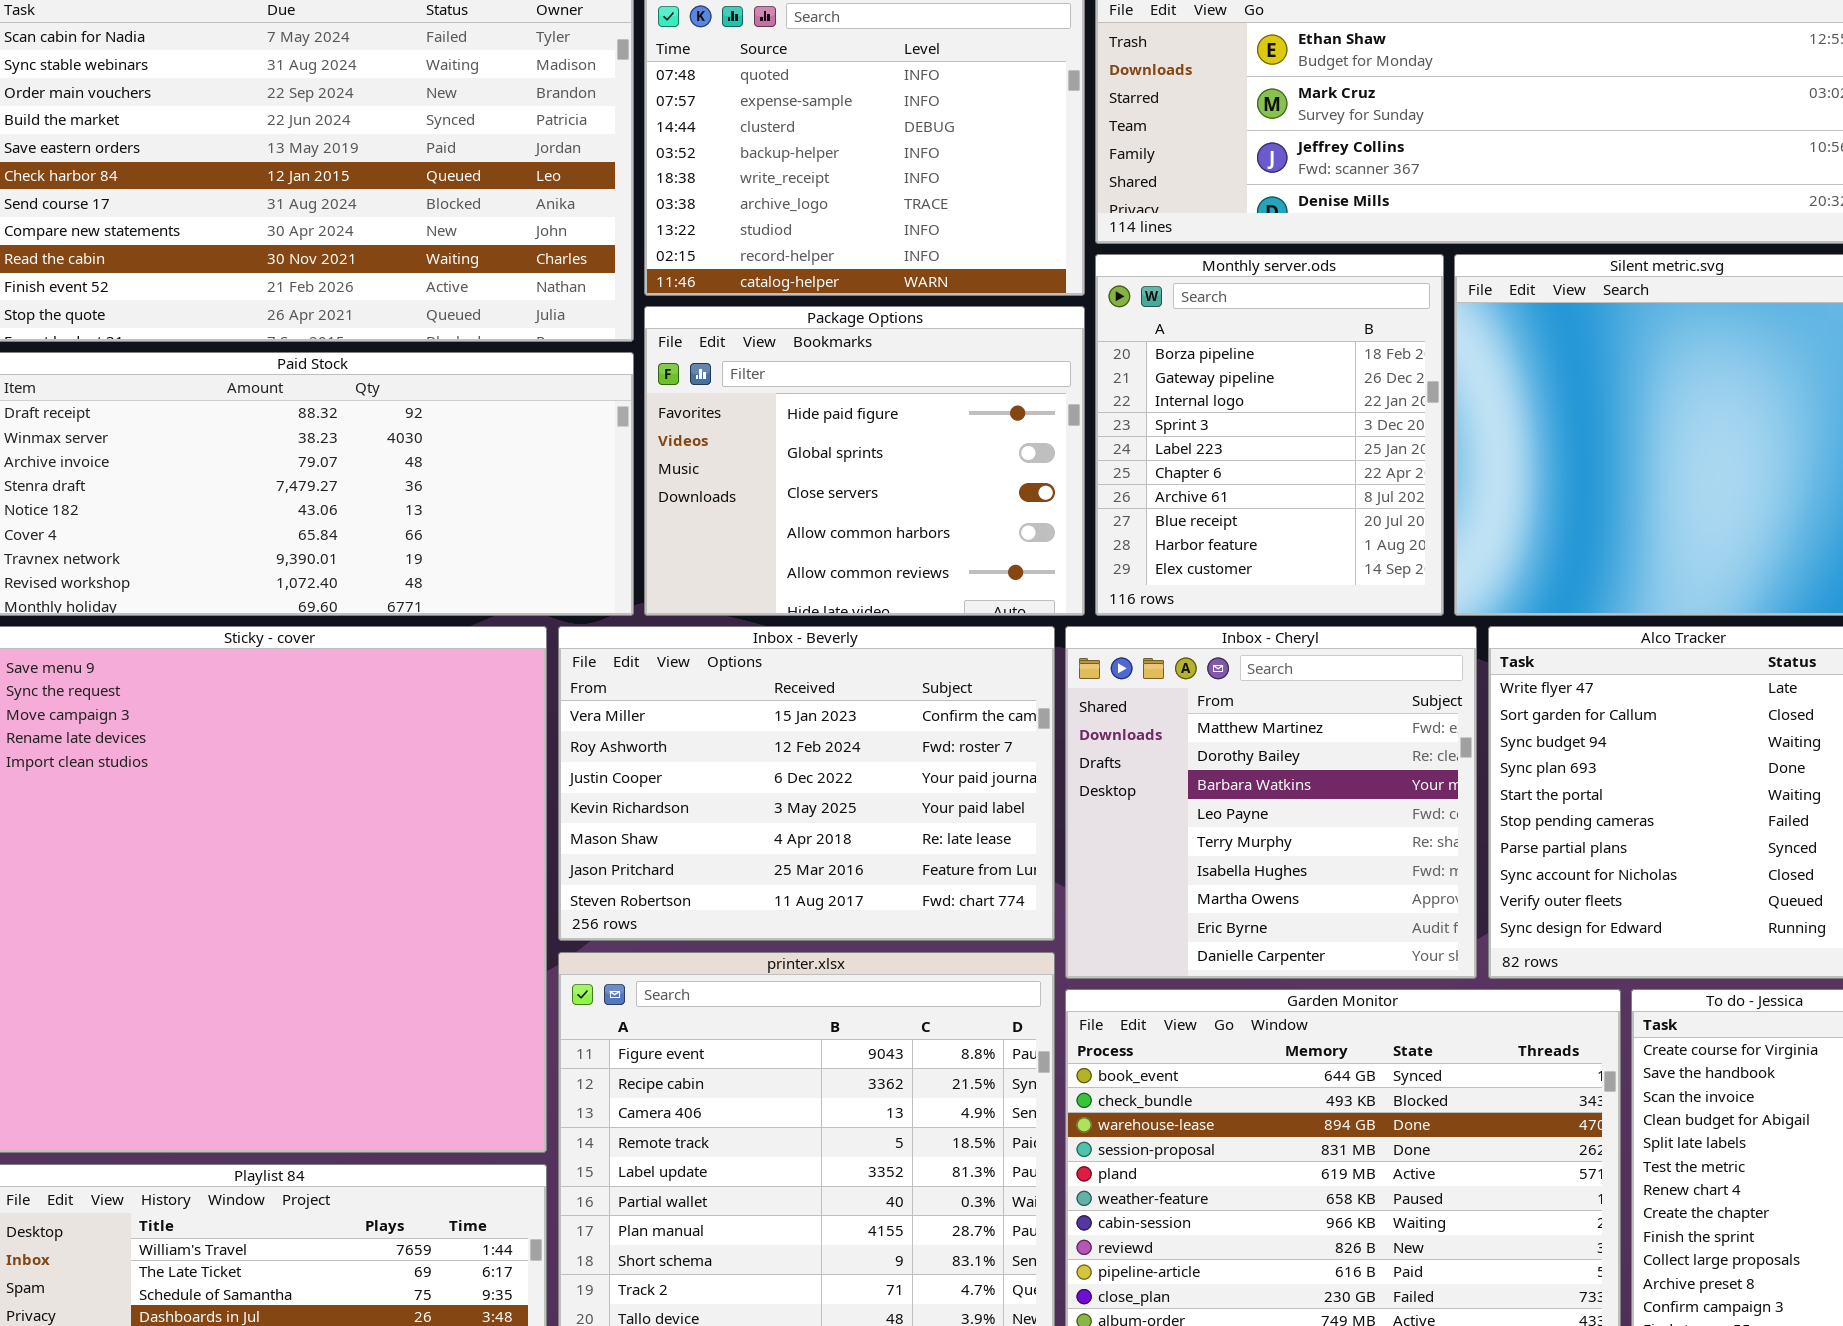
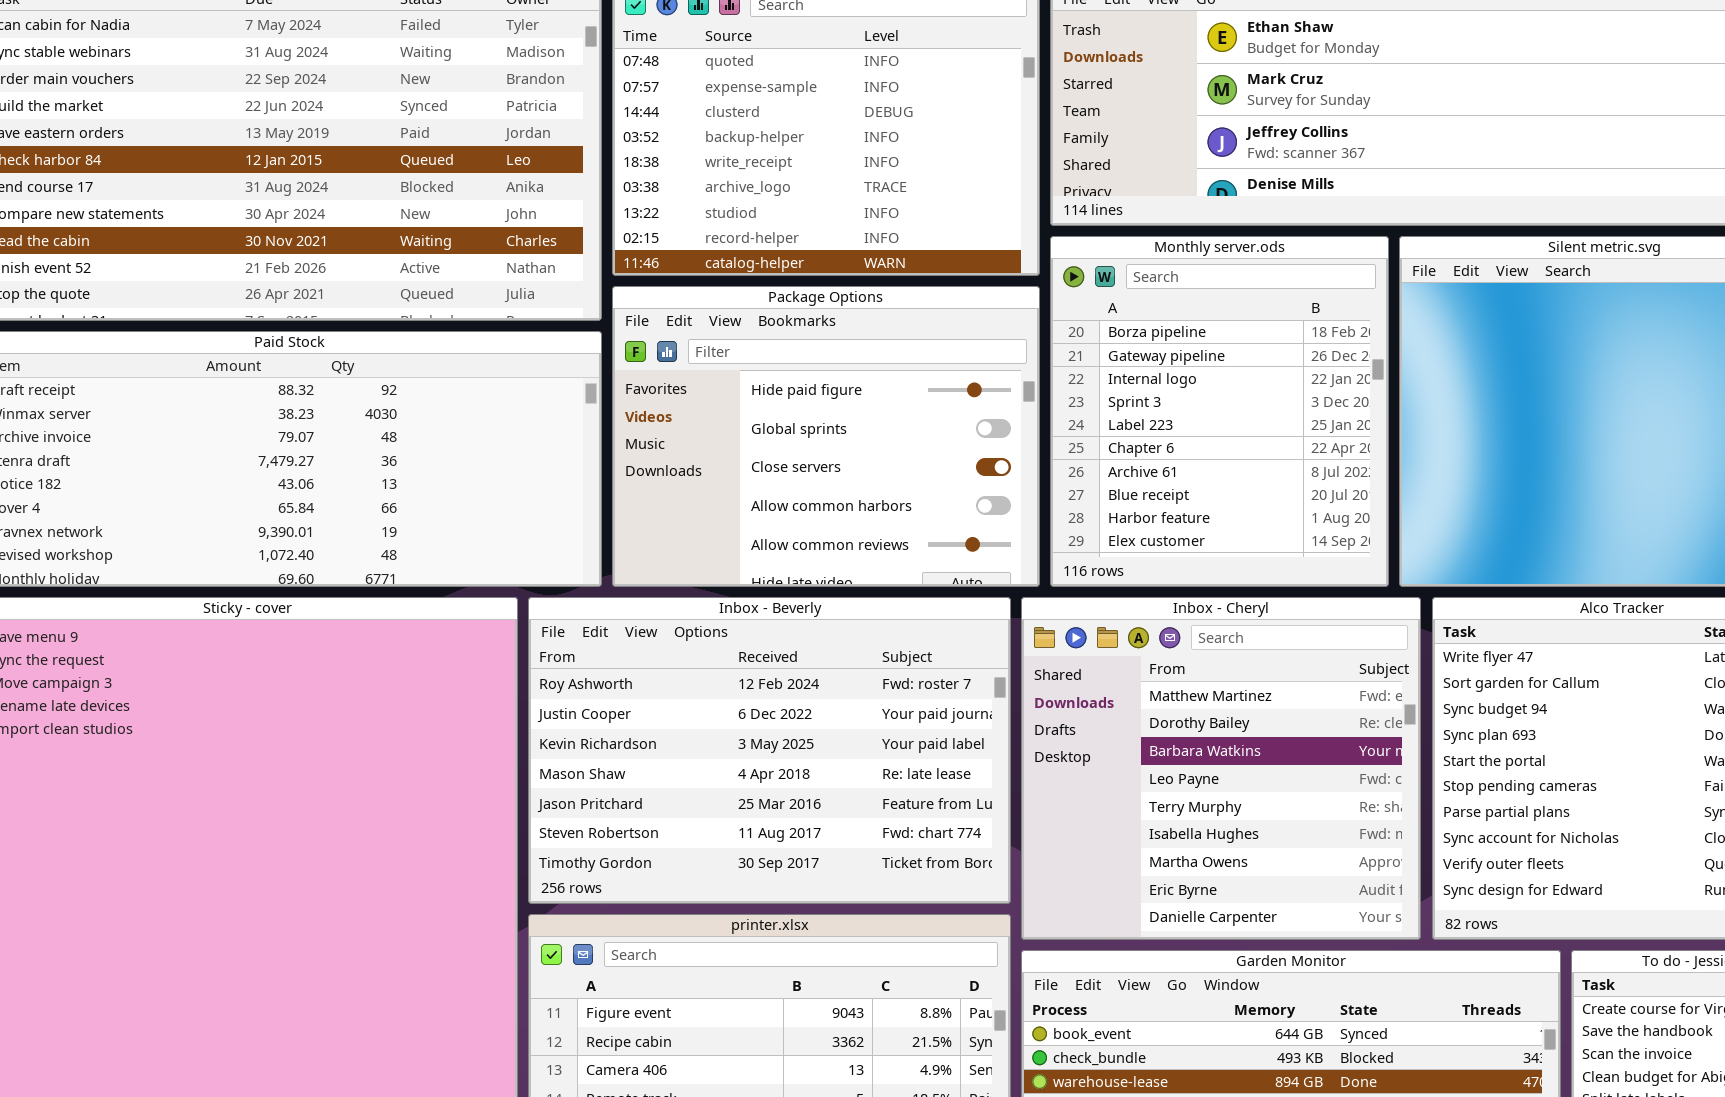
Inbox - Beverly: [558,626,1055,941] -> [528,597,1011,904], scrolled down 1 row

